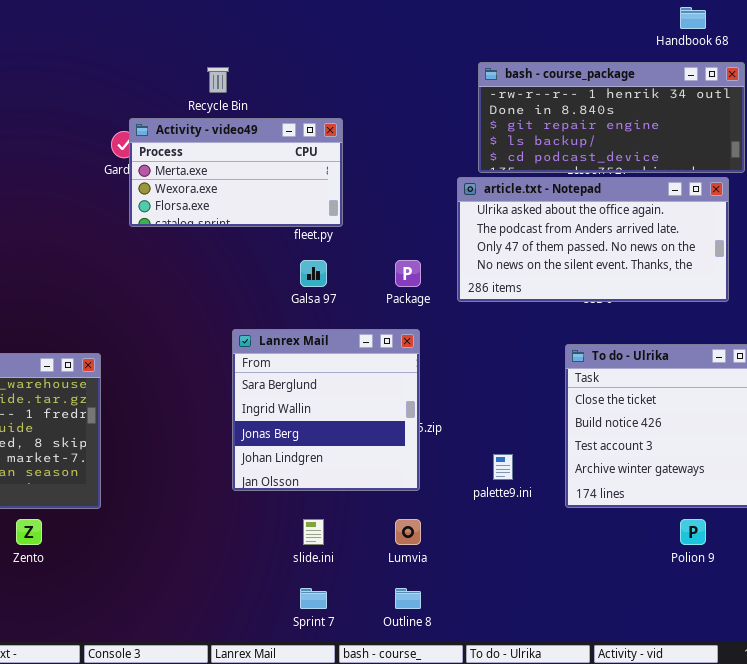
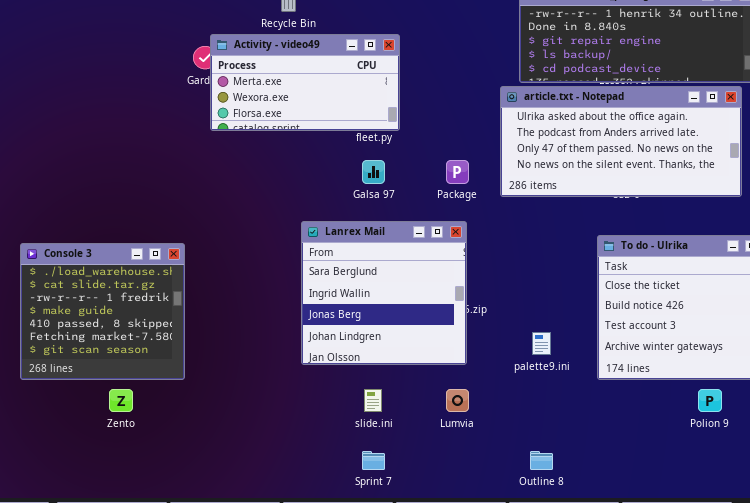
Outline 8: [395,588,421,609] -> [530,451,553,470], moved

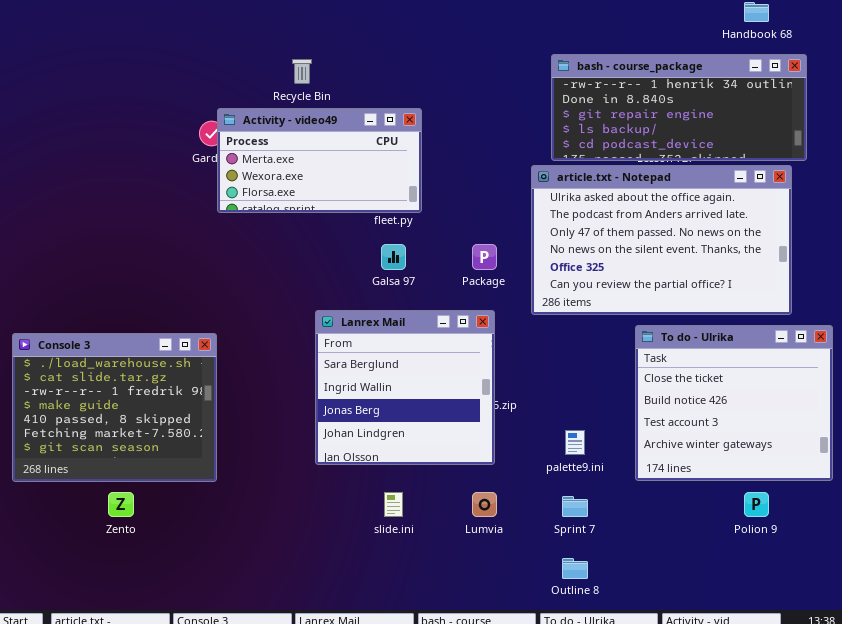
article.txt - Notepad: [500,86,742,197] -> [531,165,792,315], resized
Console 3: [20,243,185,380] -> [12,333,217,482], resized
Sprint 7: [362,451,385,470] -> [562,496,588,517], moved

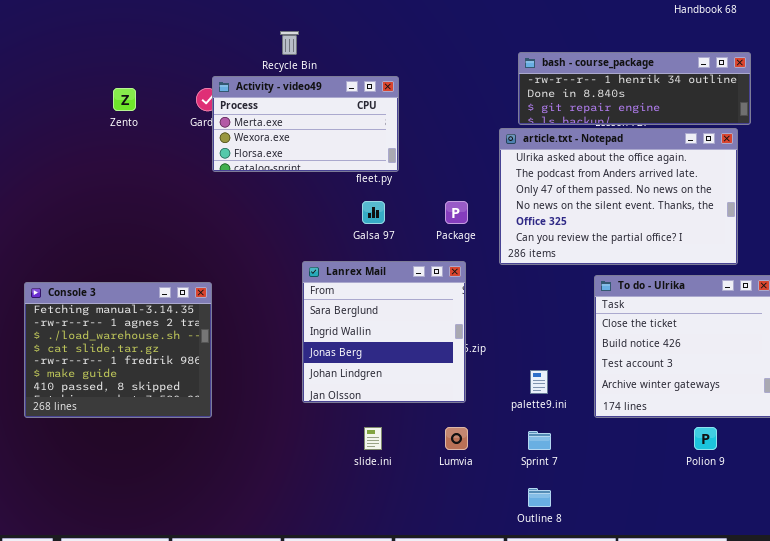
bash - course_package: [551,54,807,161] -> [518,52,751,125], resized
Console 3: [12,333,217,482] -> [24,282,212,418], scrolled up 2 rows
Zento: [108,492,134,517] -> [113,88,136,111], moved

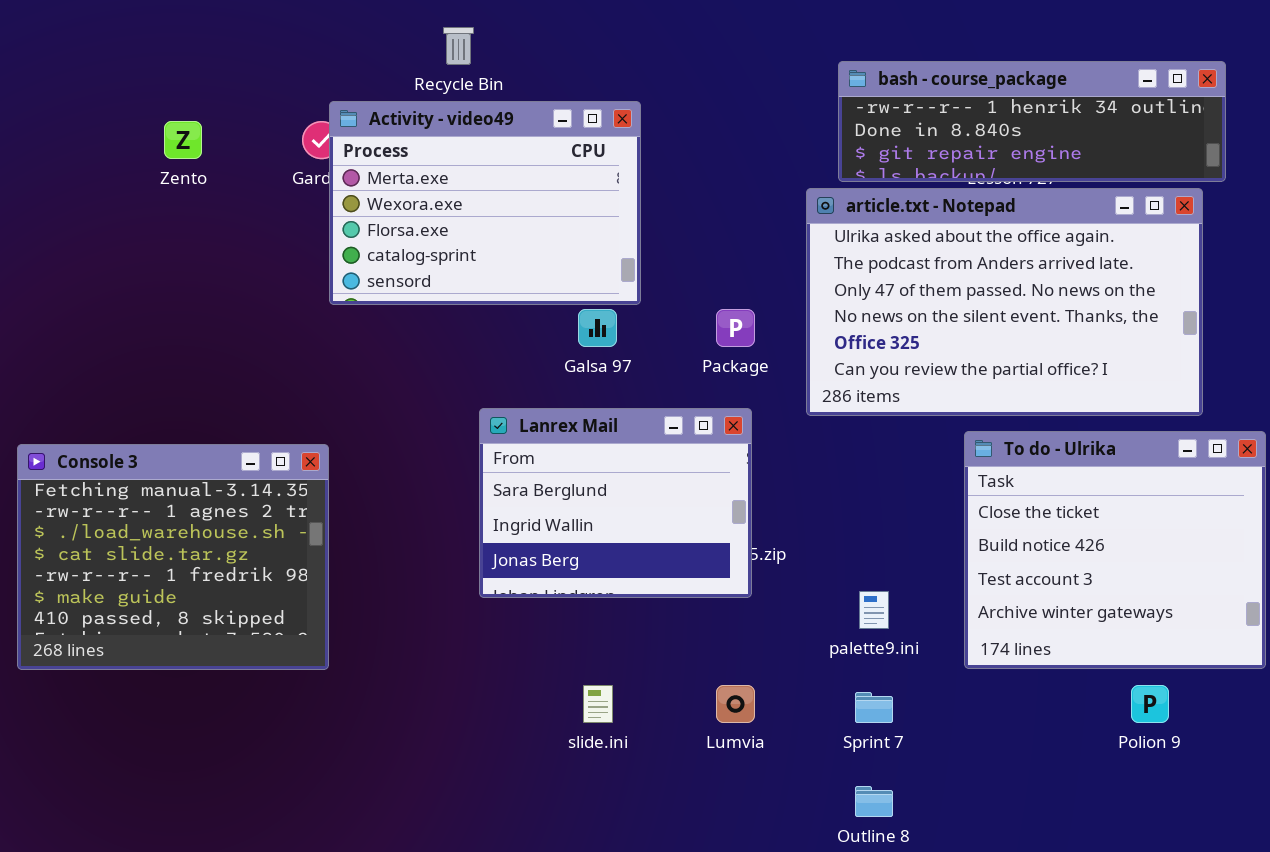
Activity - video49: [212,76,399,172] -> [329,101,641,305], resized
Lanrex Mail: [302,261,466,403] -> [479,408,752,598], resized

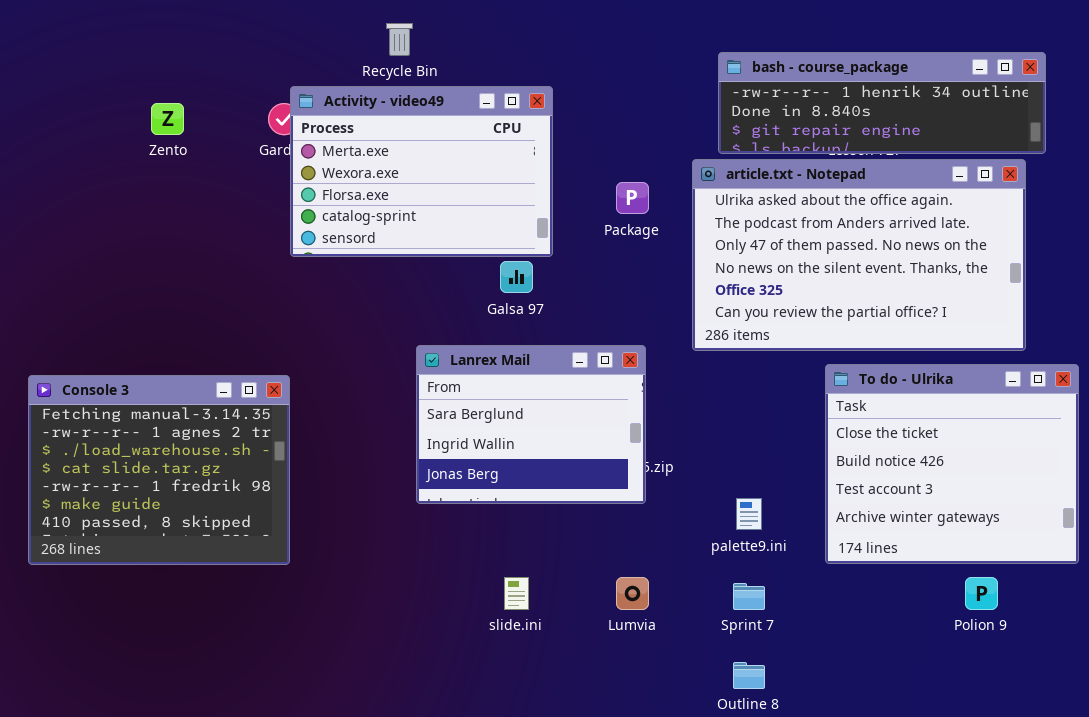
Package: [716,309,755,347] -> [616,182,649,214], moved

